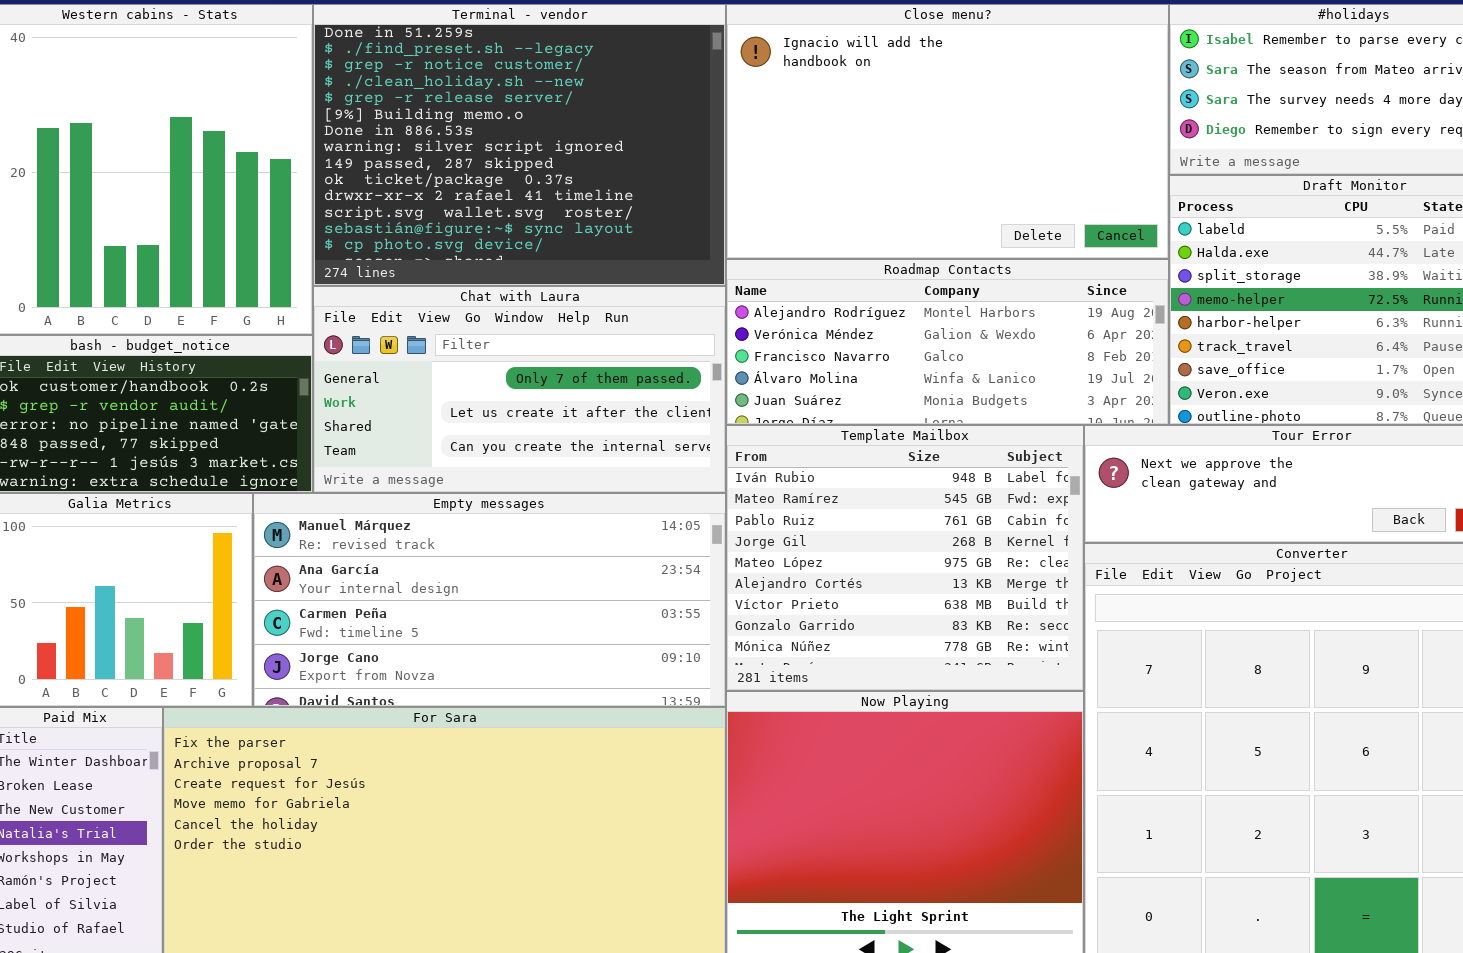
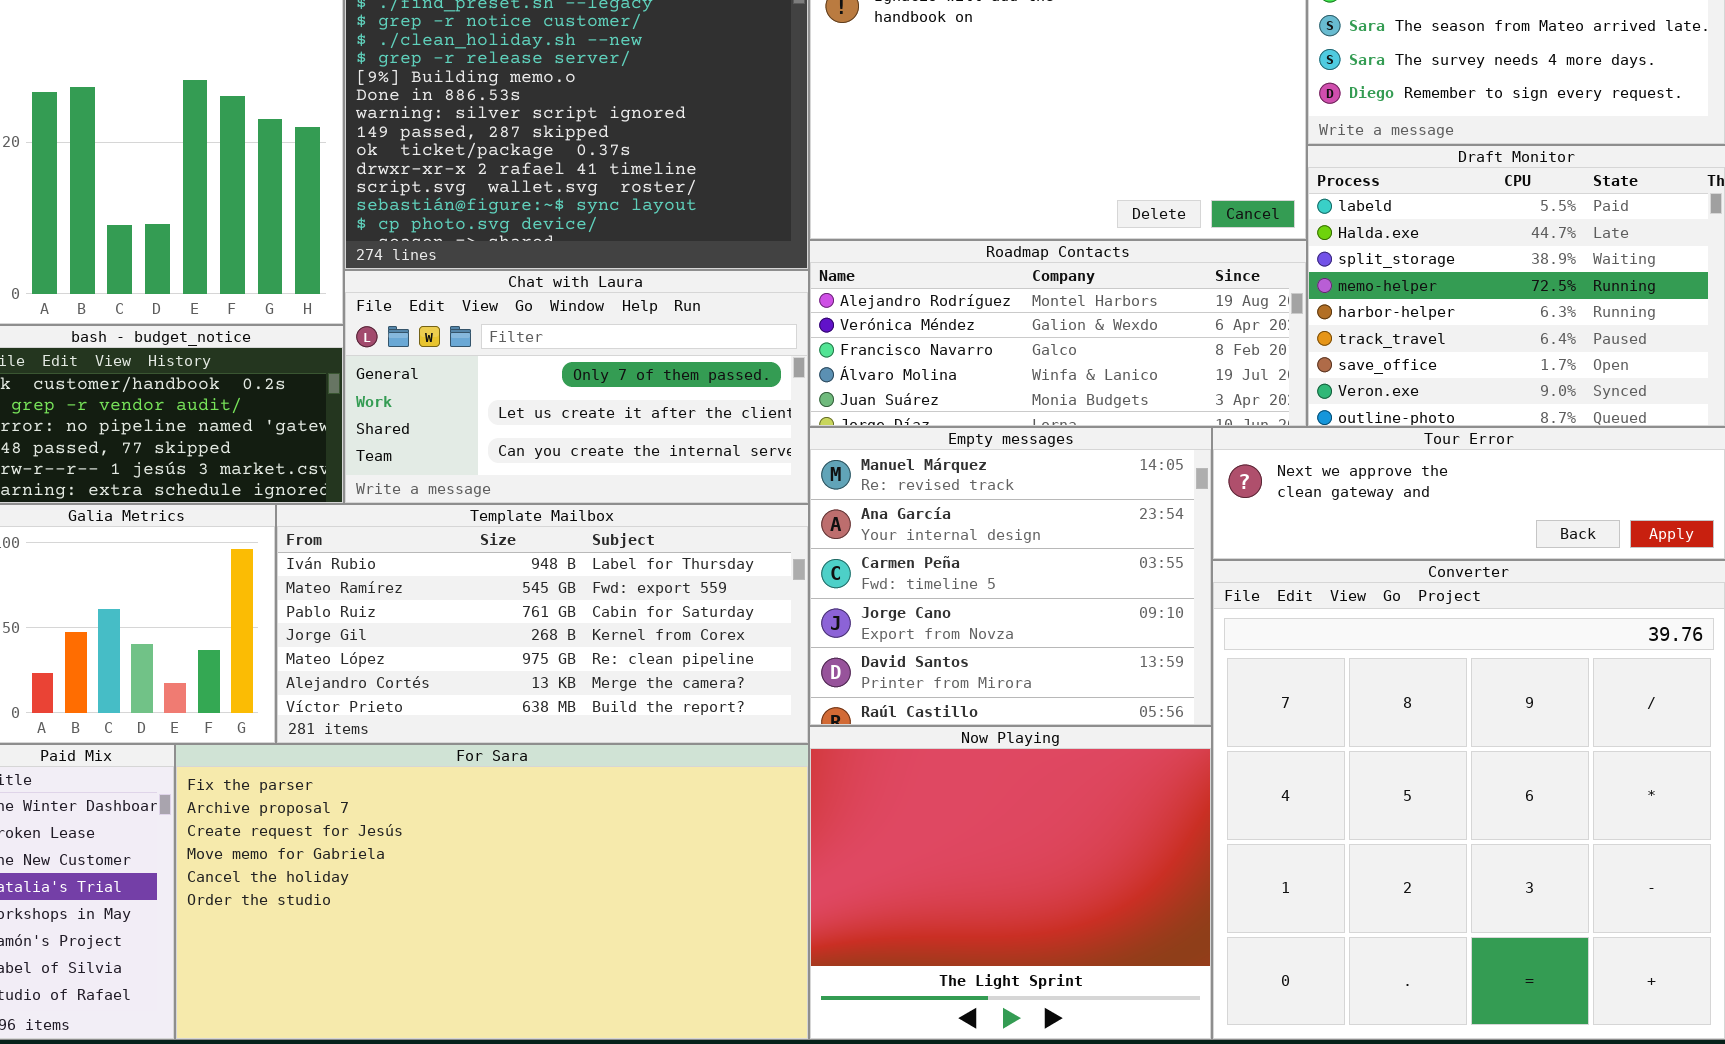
Template Mailbox: [726,425,1084,691] -> [276,504,809,744], moved, resized
Empty messages: [253,493,726,707] -> [809,427,1212,726], moved, resized

